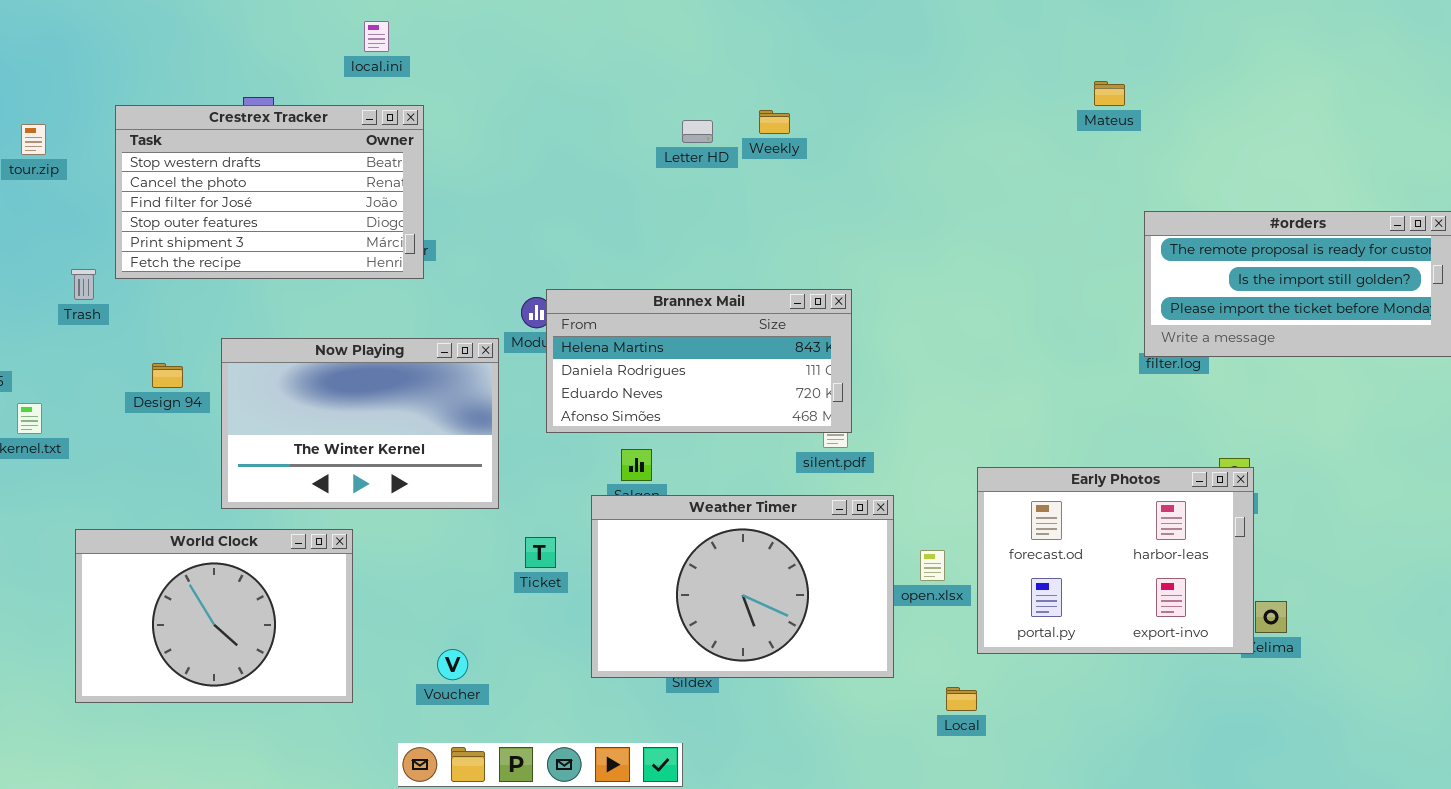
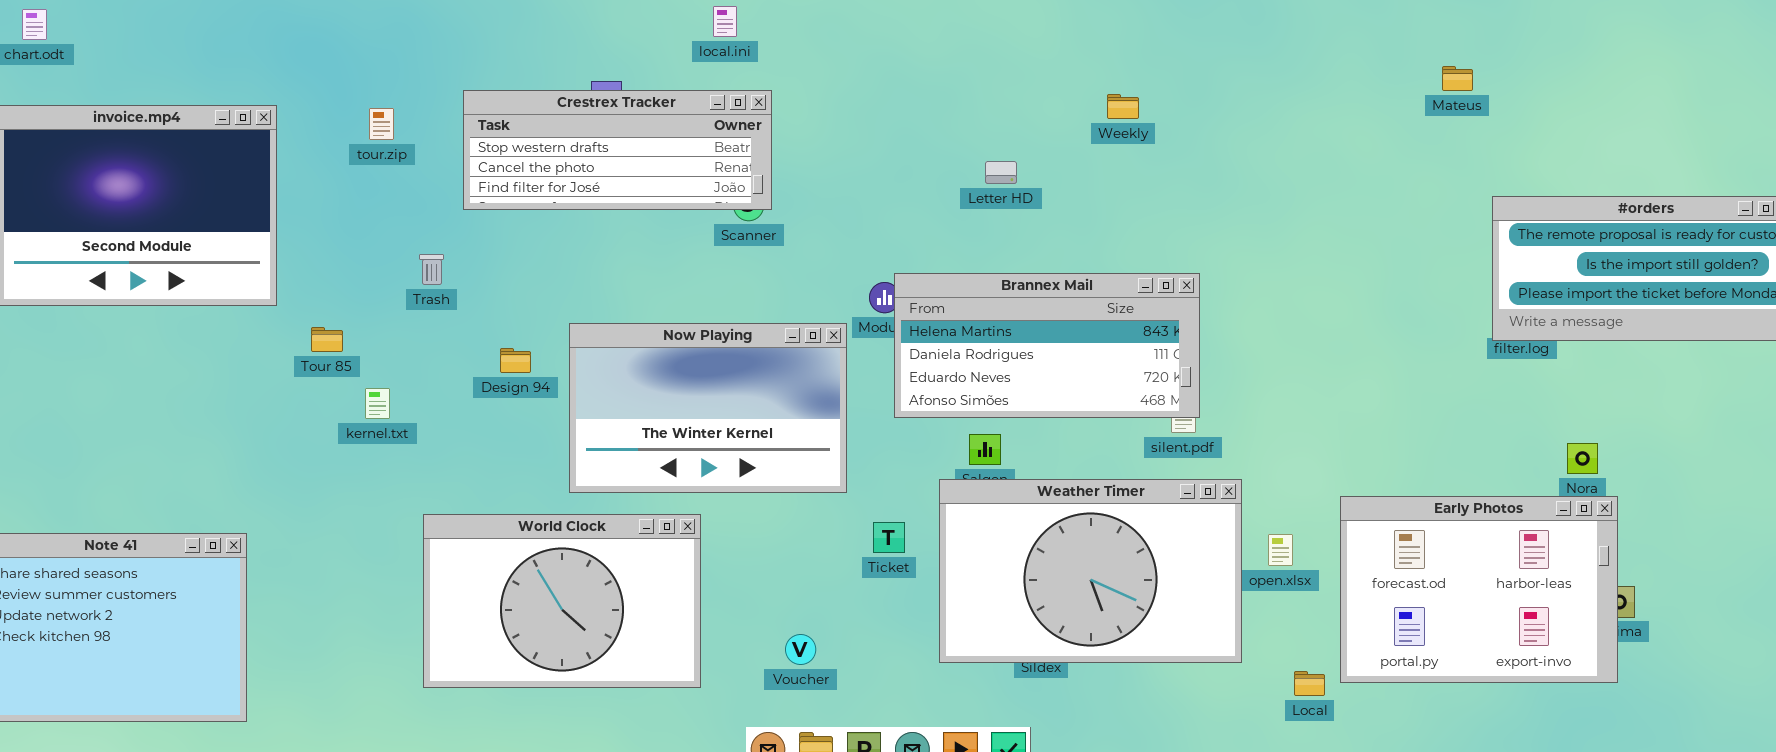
Crestrex Tracker: [115,105,424,279] -> [463,90,772,210], resized
Letter HD: [682,120,713,143] -> [985,161,1017,184], moved
Early Photos: [977,467,1254,654] -> [1340,496,1618,683], moved

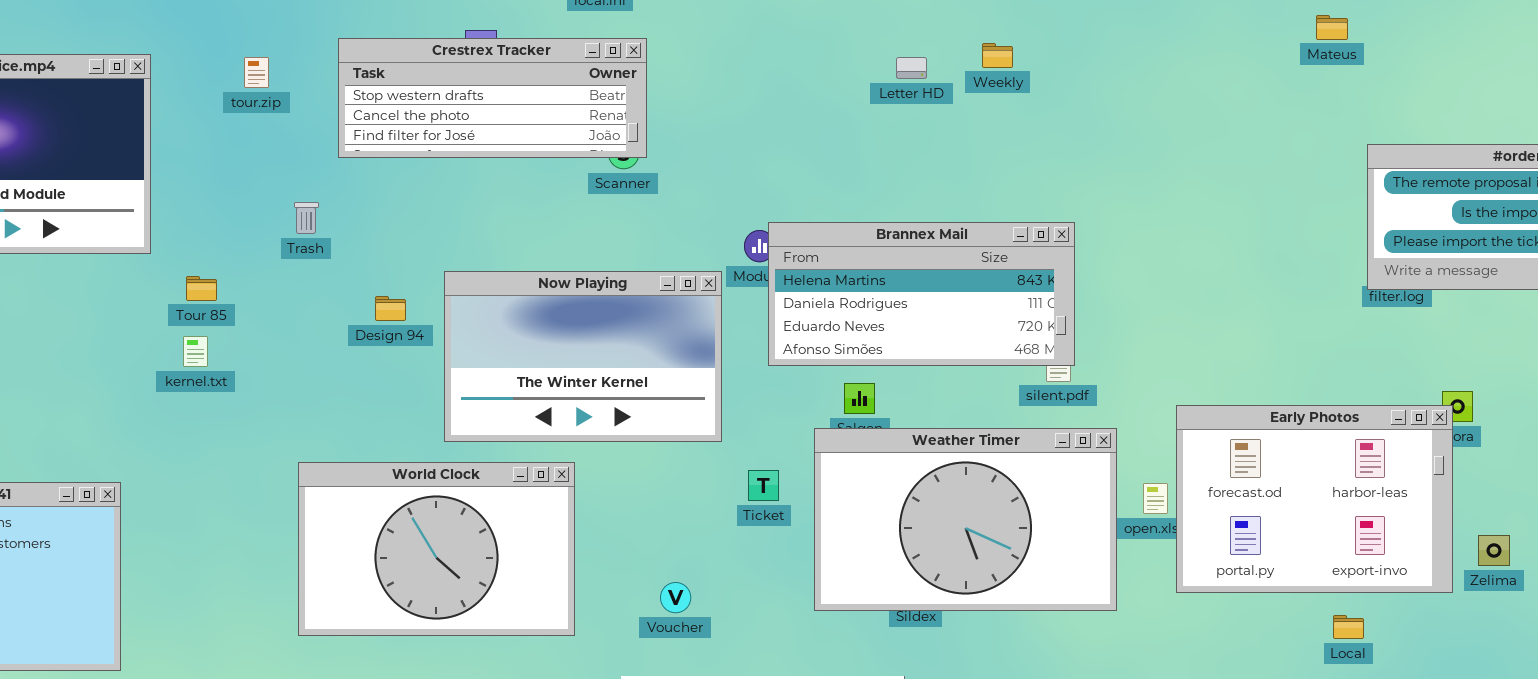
Letter HD: [985,161,1017,184] -> [896,57,927,79], moved
kernel.txt: [365,388,390,419] -> [183,336,208,367], moved
Early Photos: [1340,496,1618,683] -> [1176,405,1453,593], moved
Local: [1294,671,1325,696] -> [1333,615,1364,639], moved

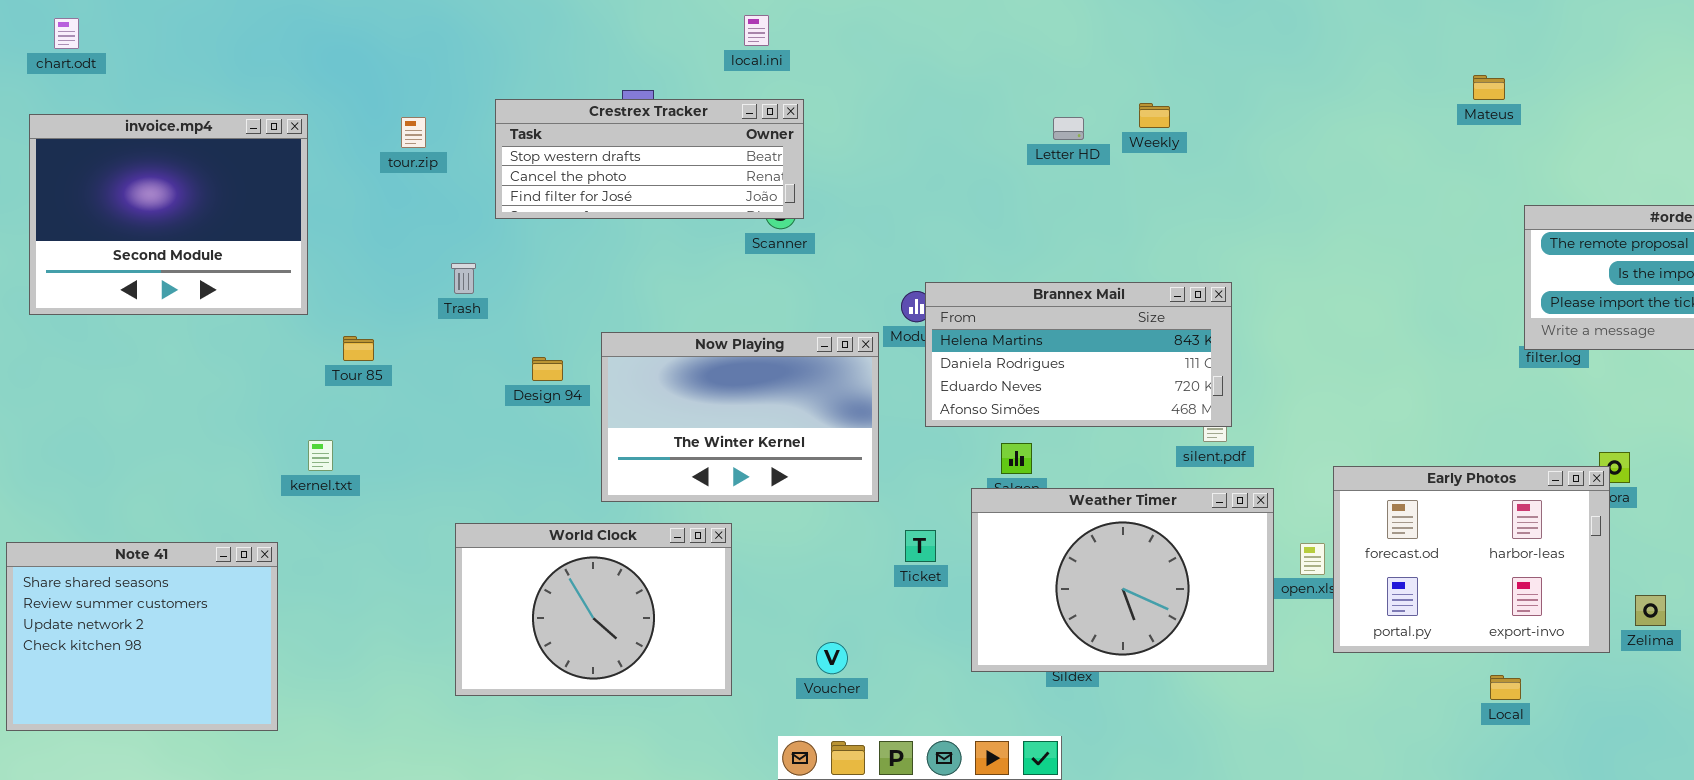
kernel.txt: [183,336,208,367] -> [308,440,333,471], moved

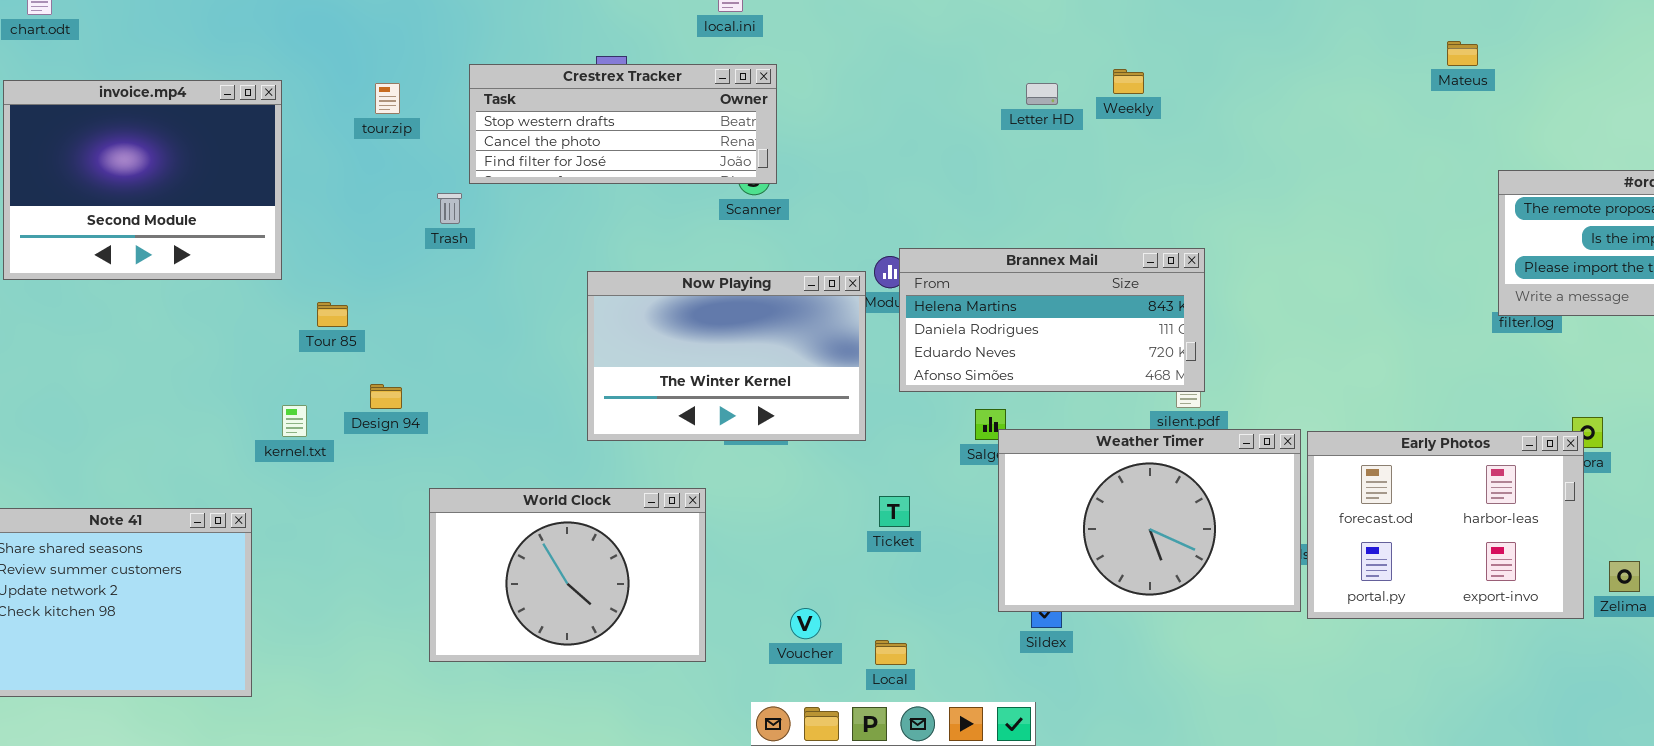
Trash: [451,263,476,294] -> [437,193,462,224], moved
Now Playing: [601,332,879,502] -> [587,271,866,441], moved
Design 94: [532,357,563,381] -> [370,384,402,409], moved
Weather Timer: [971,488,1274,672] -> [998,429,1301,612], moved
Local: [1490,675,1521,700] -> [875,640,907,665], moved

